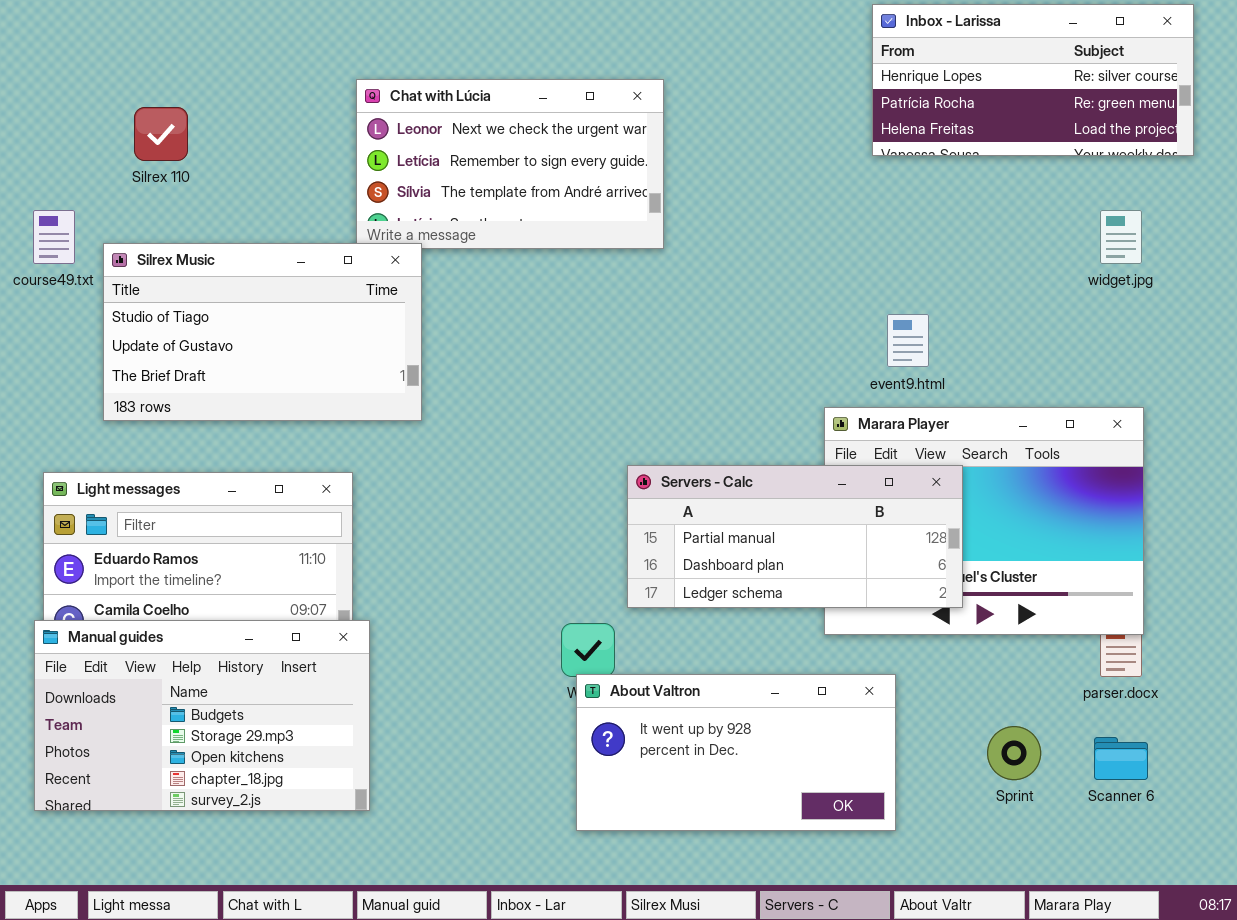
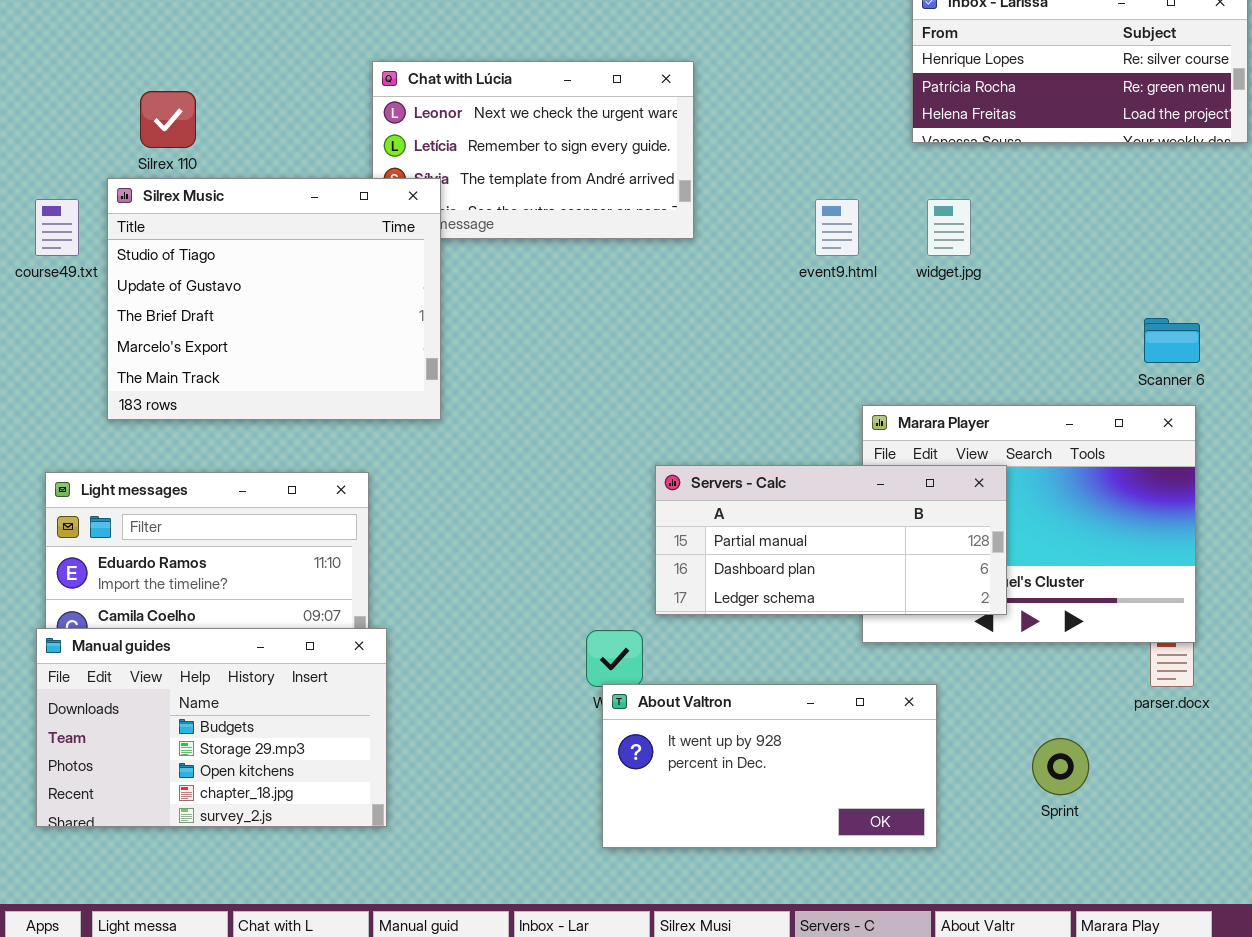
widget.jpg: [1100,210,1142,264] -> [927,199,971,256], moved
Silrex Music: [103,243,422,421] -> [107,178,441,420], resized
event9.html: [887,314,929,367] -> [815,199,859,256], moved
Scanner 6: [1094,737,1148,780] -> [1144,318,1200,363], moved

